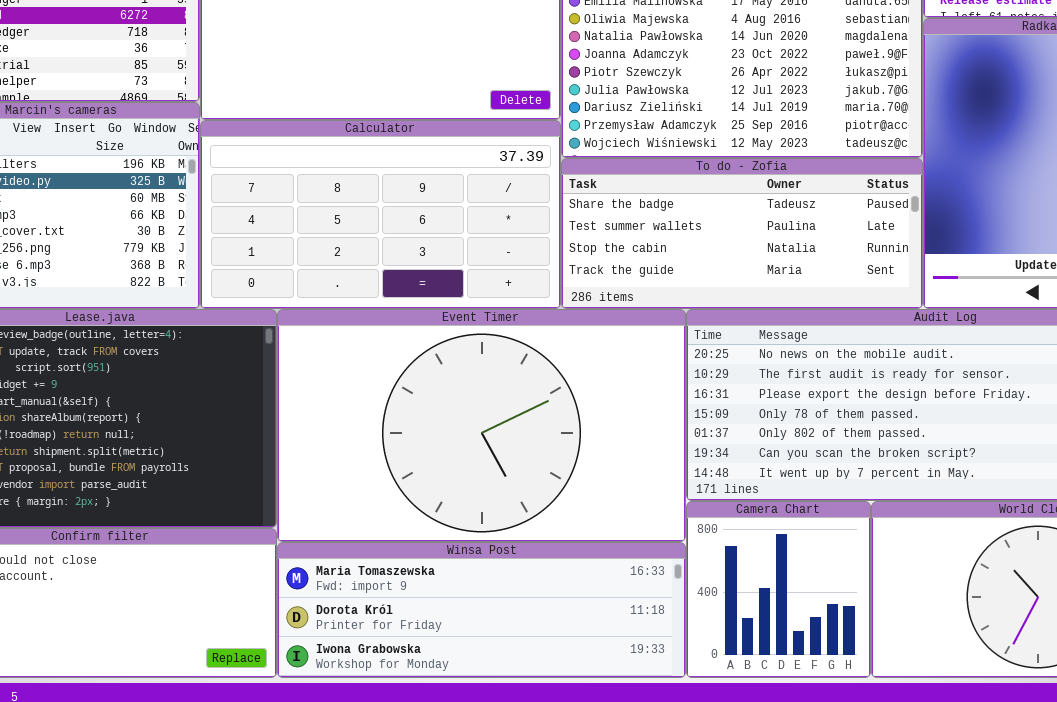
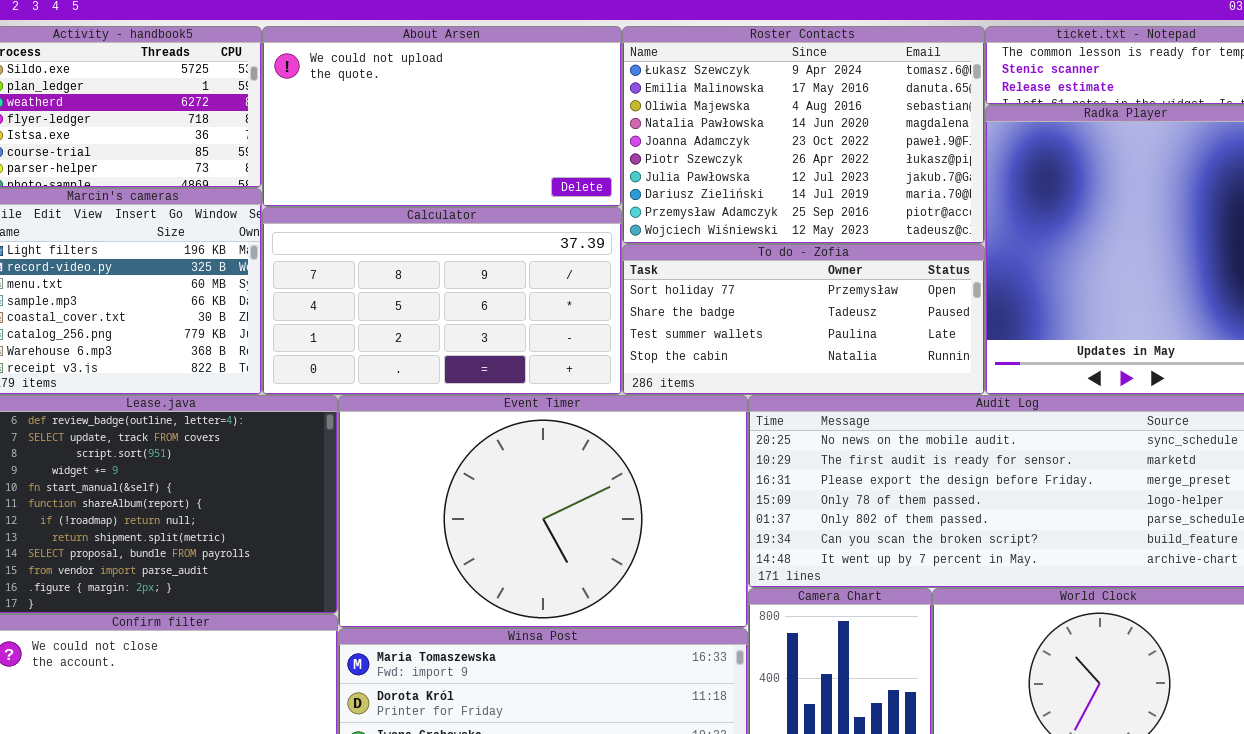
To do - Zofia: [561,158,923,309] -> [622,244,985,395], scrolled up 1 row

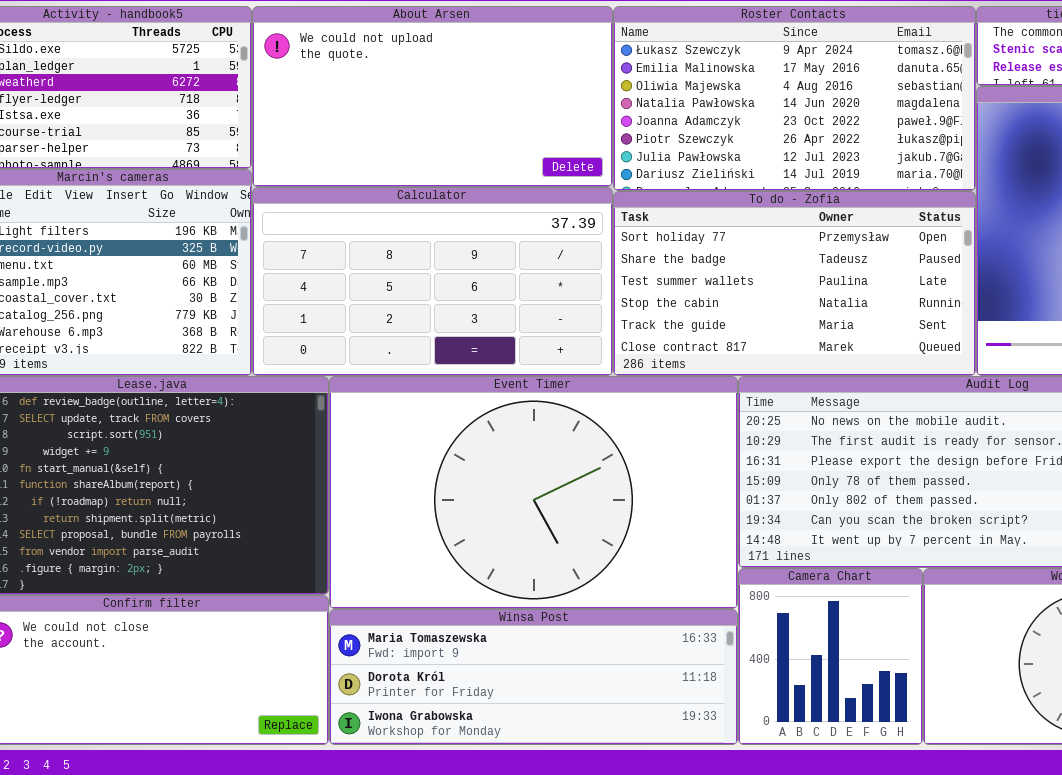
Roster Contacts: [622,26,985,244] -> [613,6,976,191], resized
To do - Zofia: [622,244,985,395] -> [613,191,976,376], resized

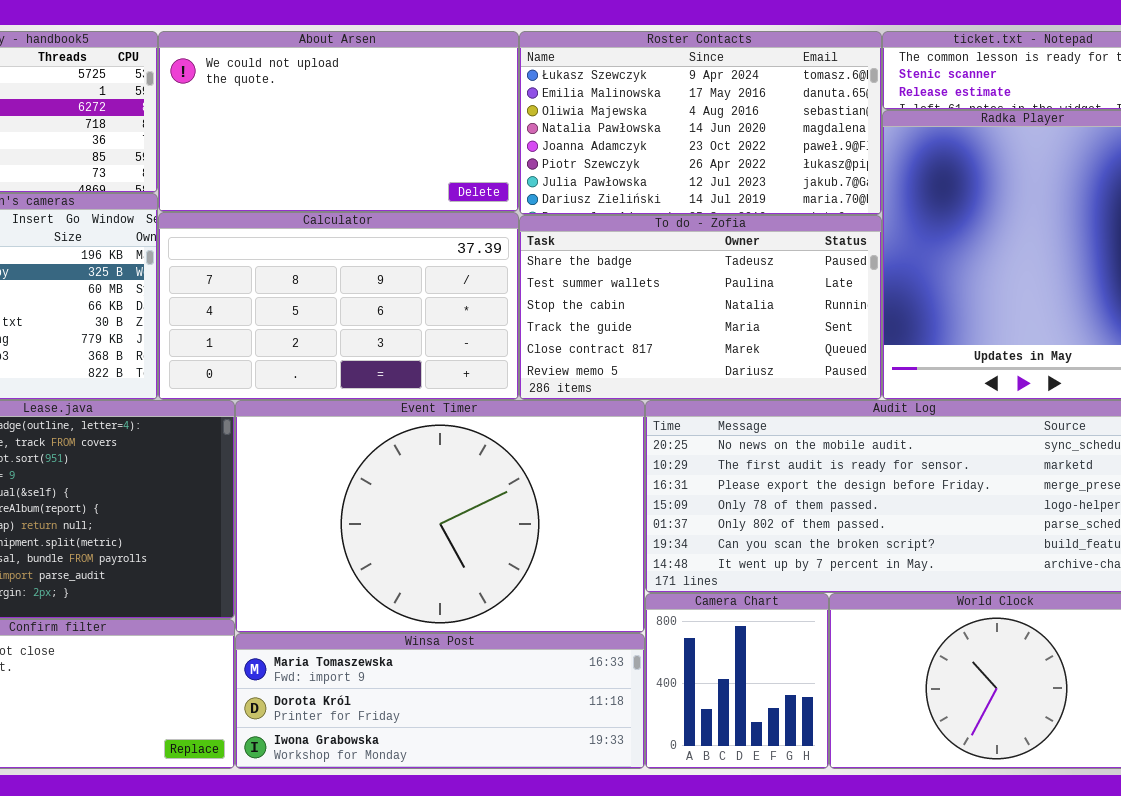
To do - Zofia: [613,191,976,376] -> [519,215,882,400], scrolled down 1 row

